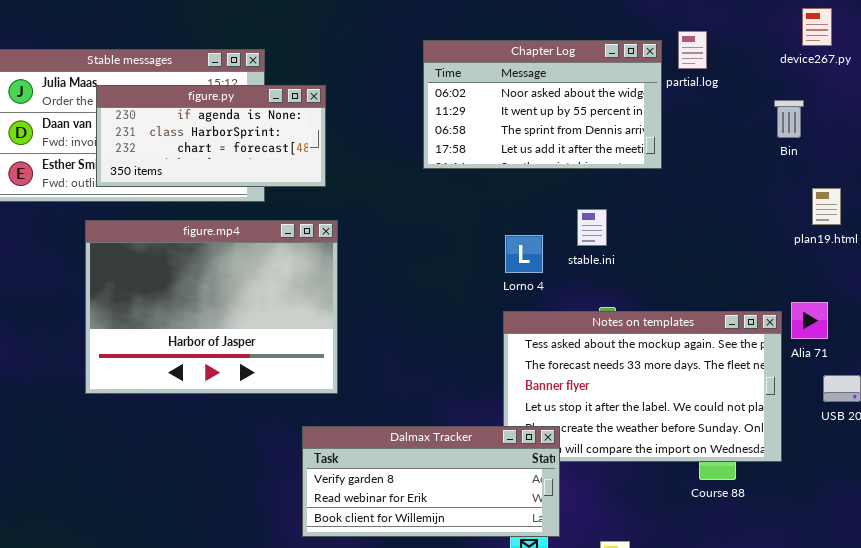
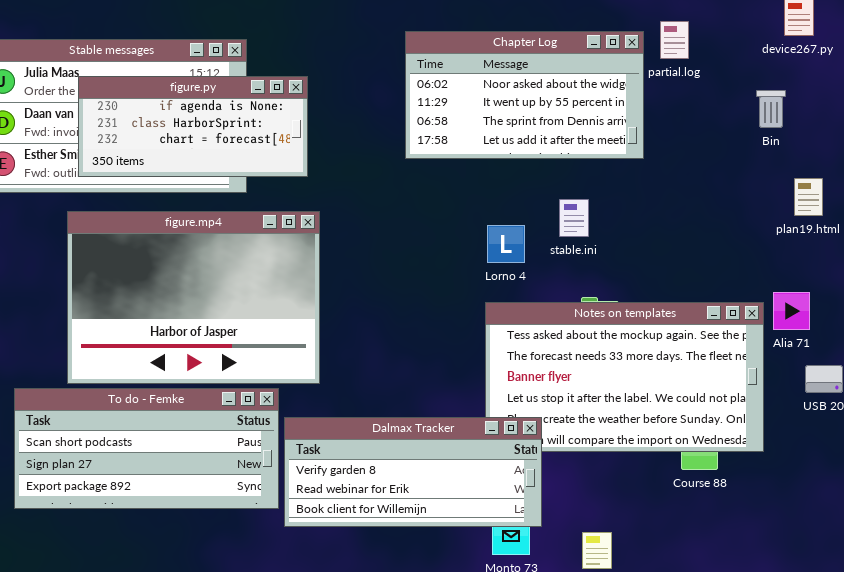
To do - Femke: none -> [14,388,279,509], opened

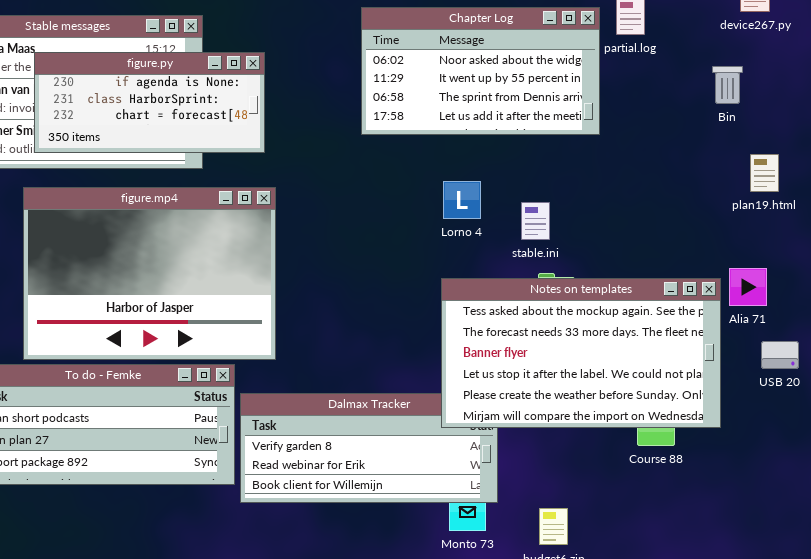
stable.ini: [559,199,589,237] -> [521,202,550,240], moved
Lorno 4: [487,225,525,263] -> [443,181,481,219], moved
Notes on templates: [485,302,764,452] -> [441,278,721,428], raised

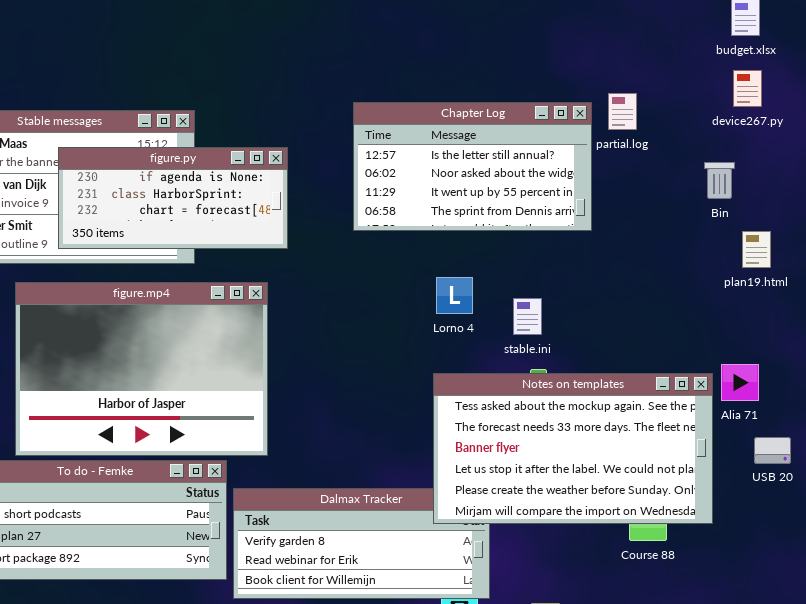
Chapter Log: [361,7,600,135] -> [353,102,592,231], scrolled up 1 row
figure.py: [34,52,265,153] -> [58,147,288,249], moved
plan19.html: [750,154,779,192] -> [742,231,771,268], moved

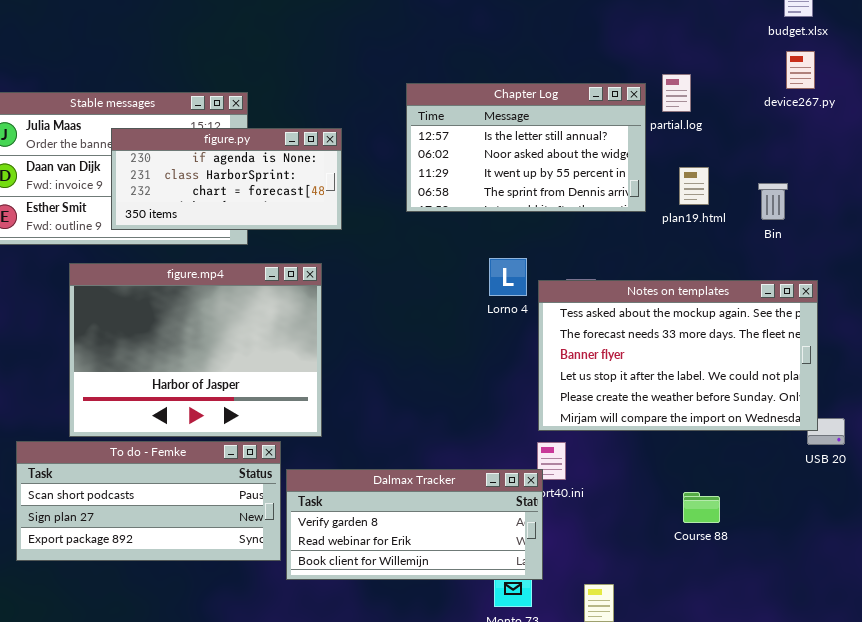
Bin: [704,162,735,199] -> [758,183,788,220], moved
plan19.html: [742,231,771,268] -> [679,167,709,205], moved
Notes on templates: [433,373,713,524] -> [538,280,818,431], moved

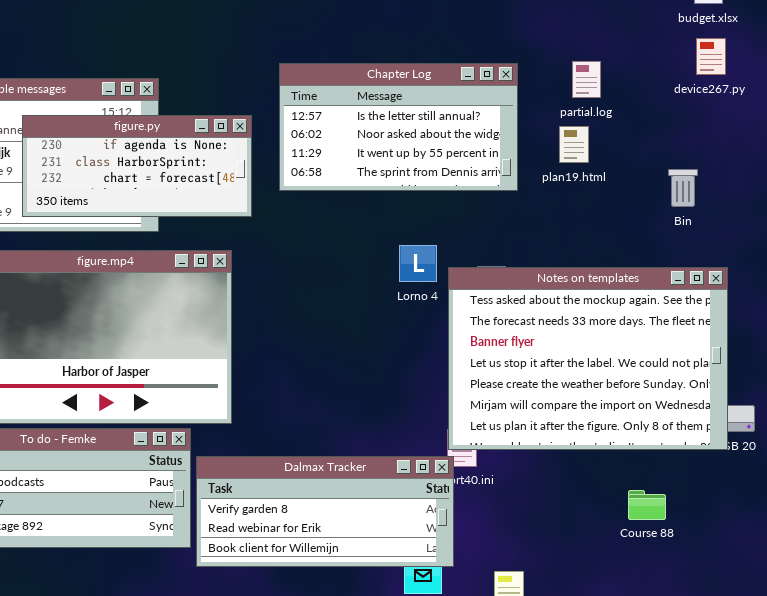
Chapter Log: [406,83,646,212] -> [279,63,518,191], moved
plan19.html: [679,167,709,205] -> [559,126,589,163], moved
Notes on templates: [538,280,818,431] -> [448,267,728,450], resized
Course 88: [683,492,720,523] -> [628,490,666,520], moved

